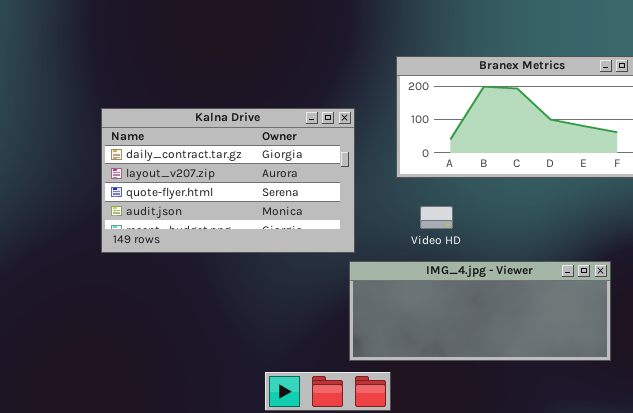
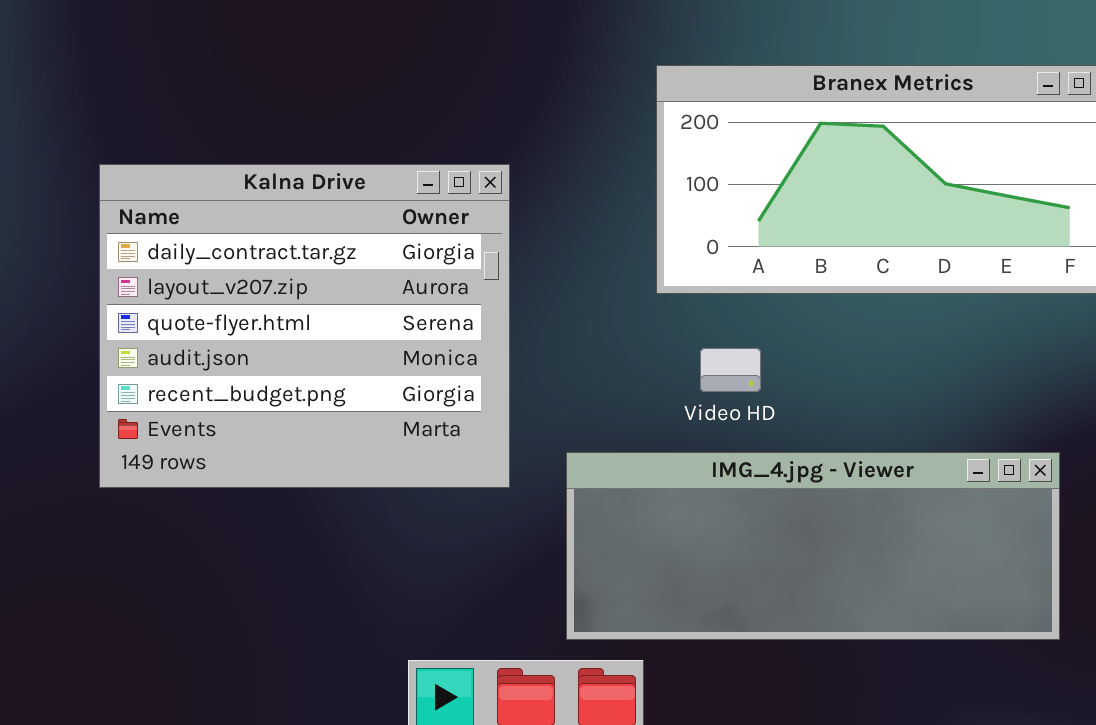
Kalna Drive: [101,108,355,253] -> [99,164,510,488], resized

